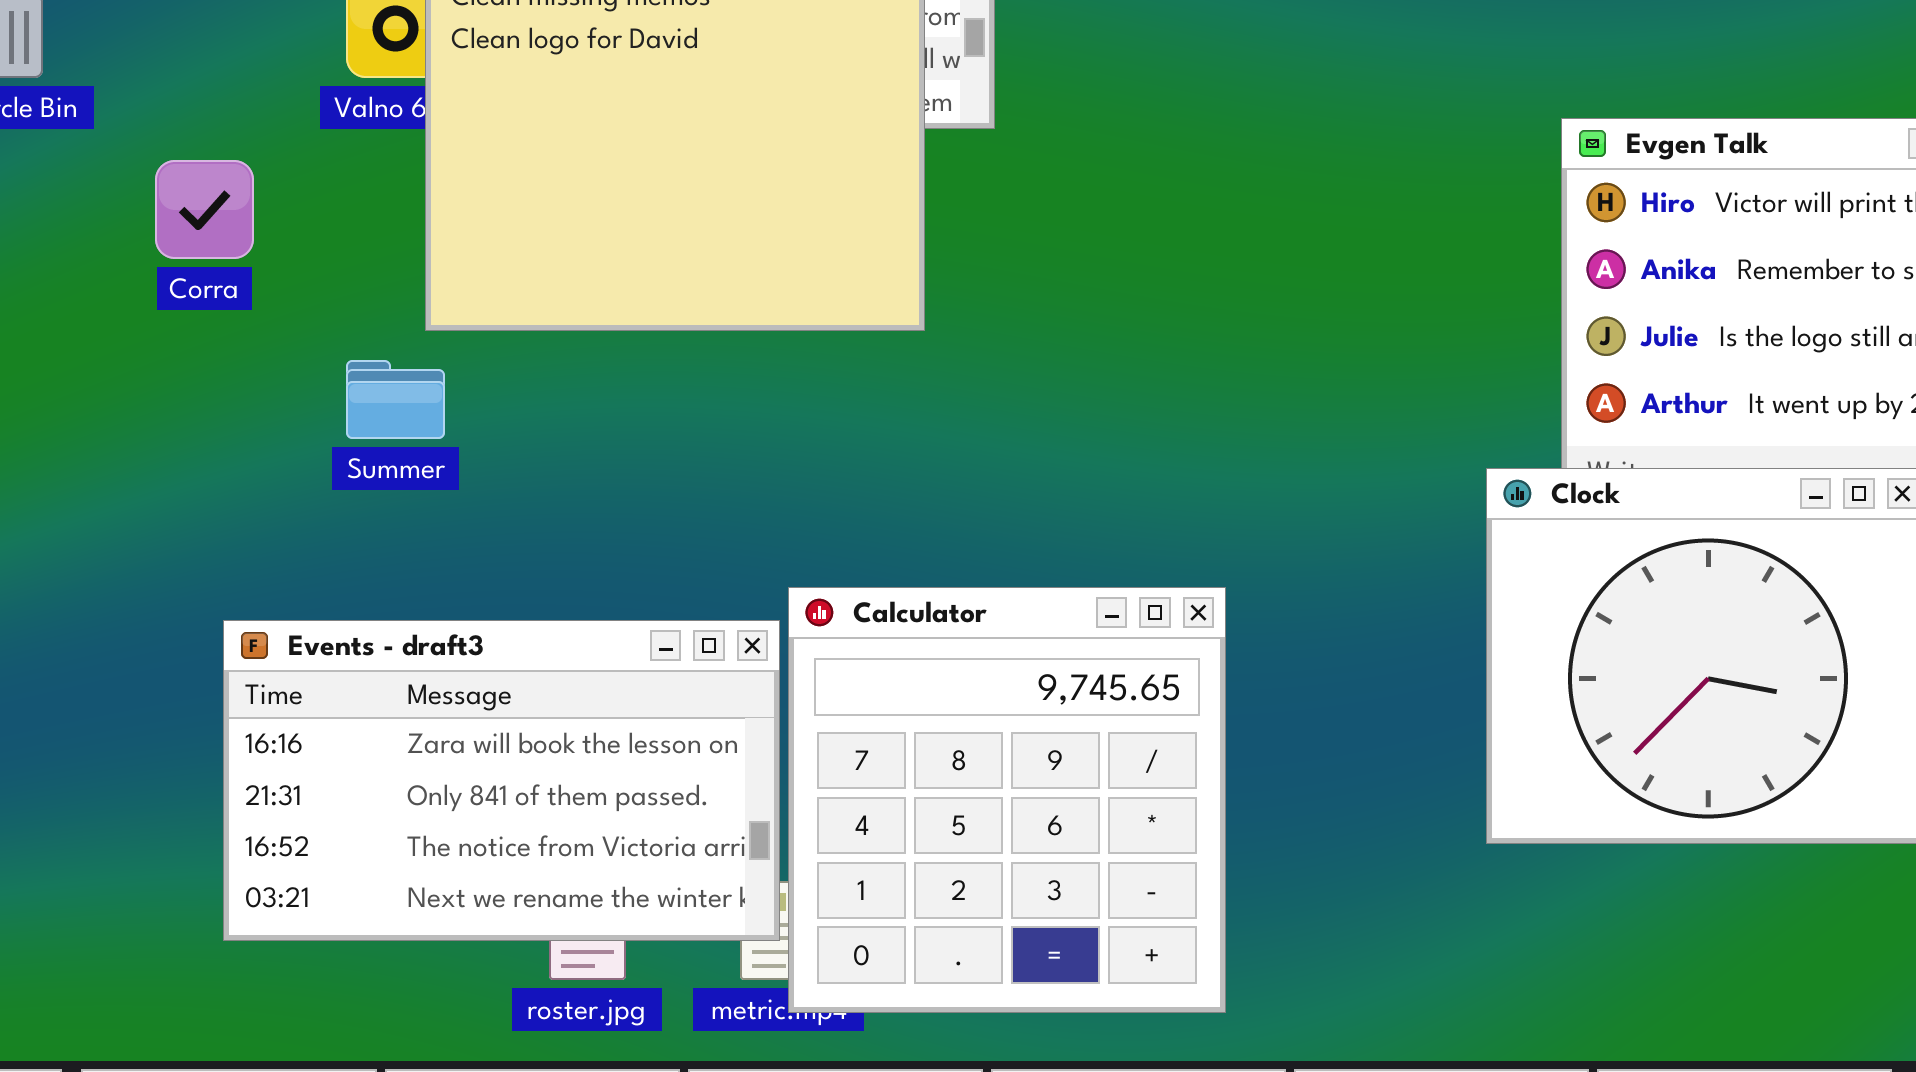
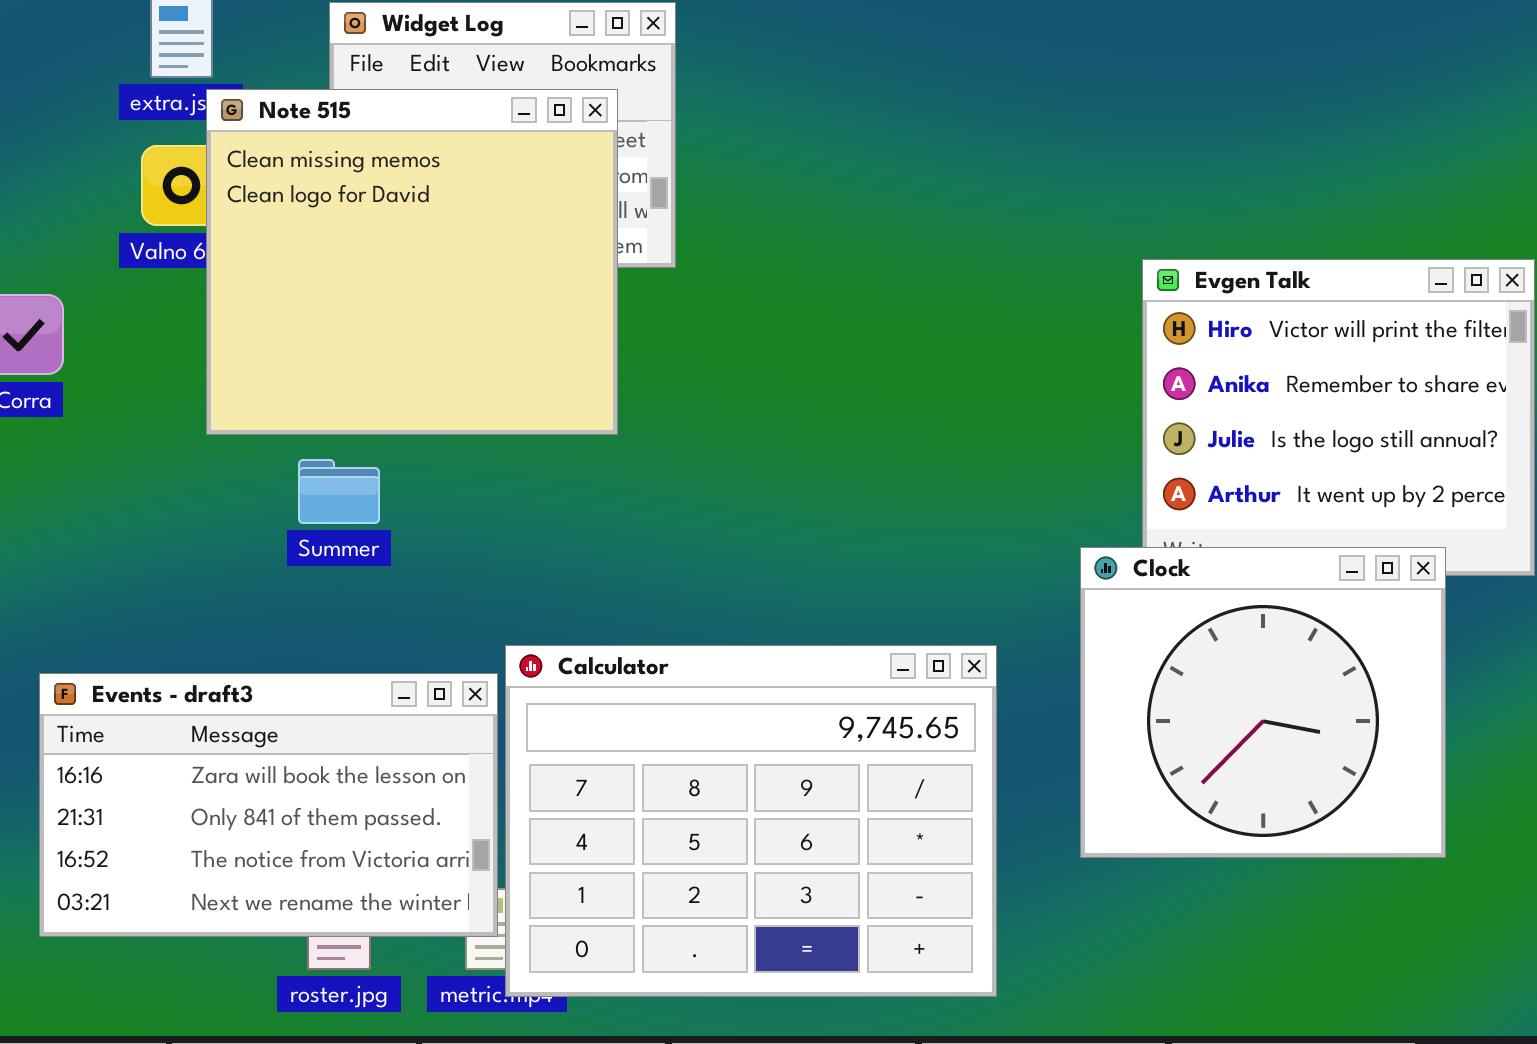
Summer: [346,360,445,439] -> [298,459,380,524], moved
Calculator: [788,587,1226,1013] -> [505,645,997,997], resized

